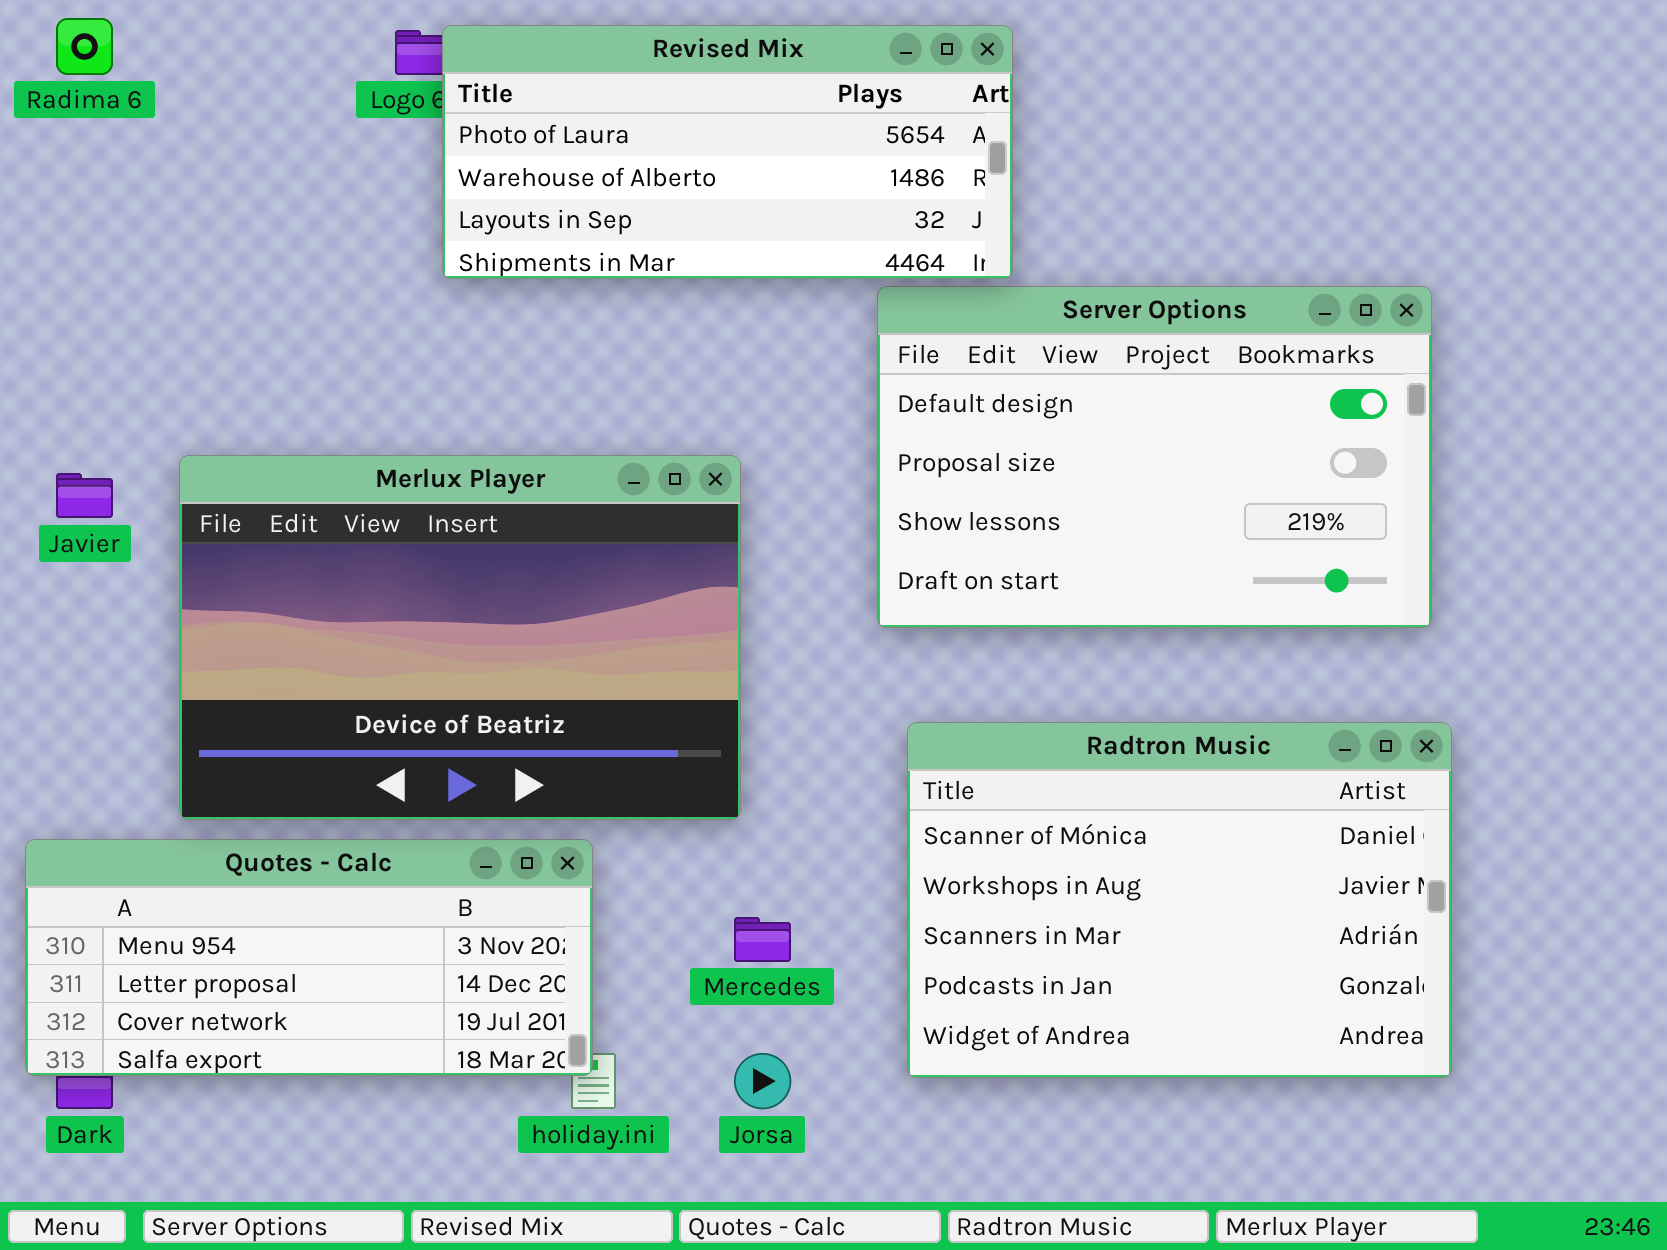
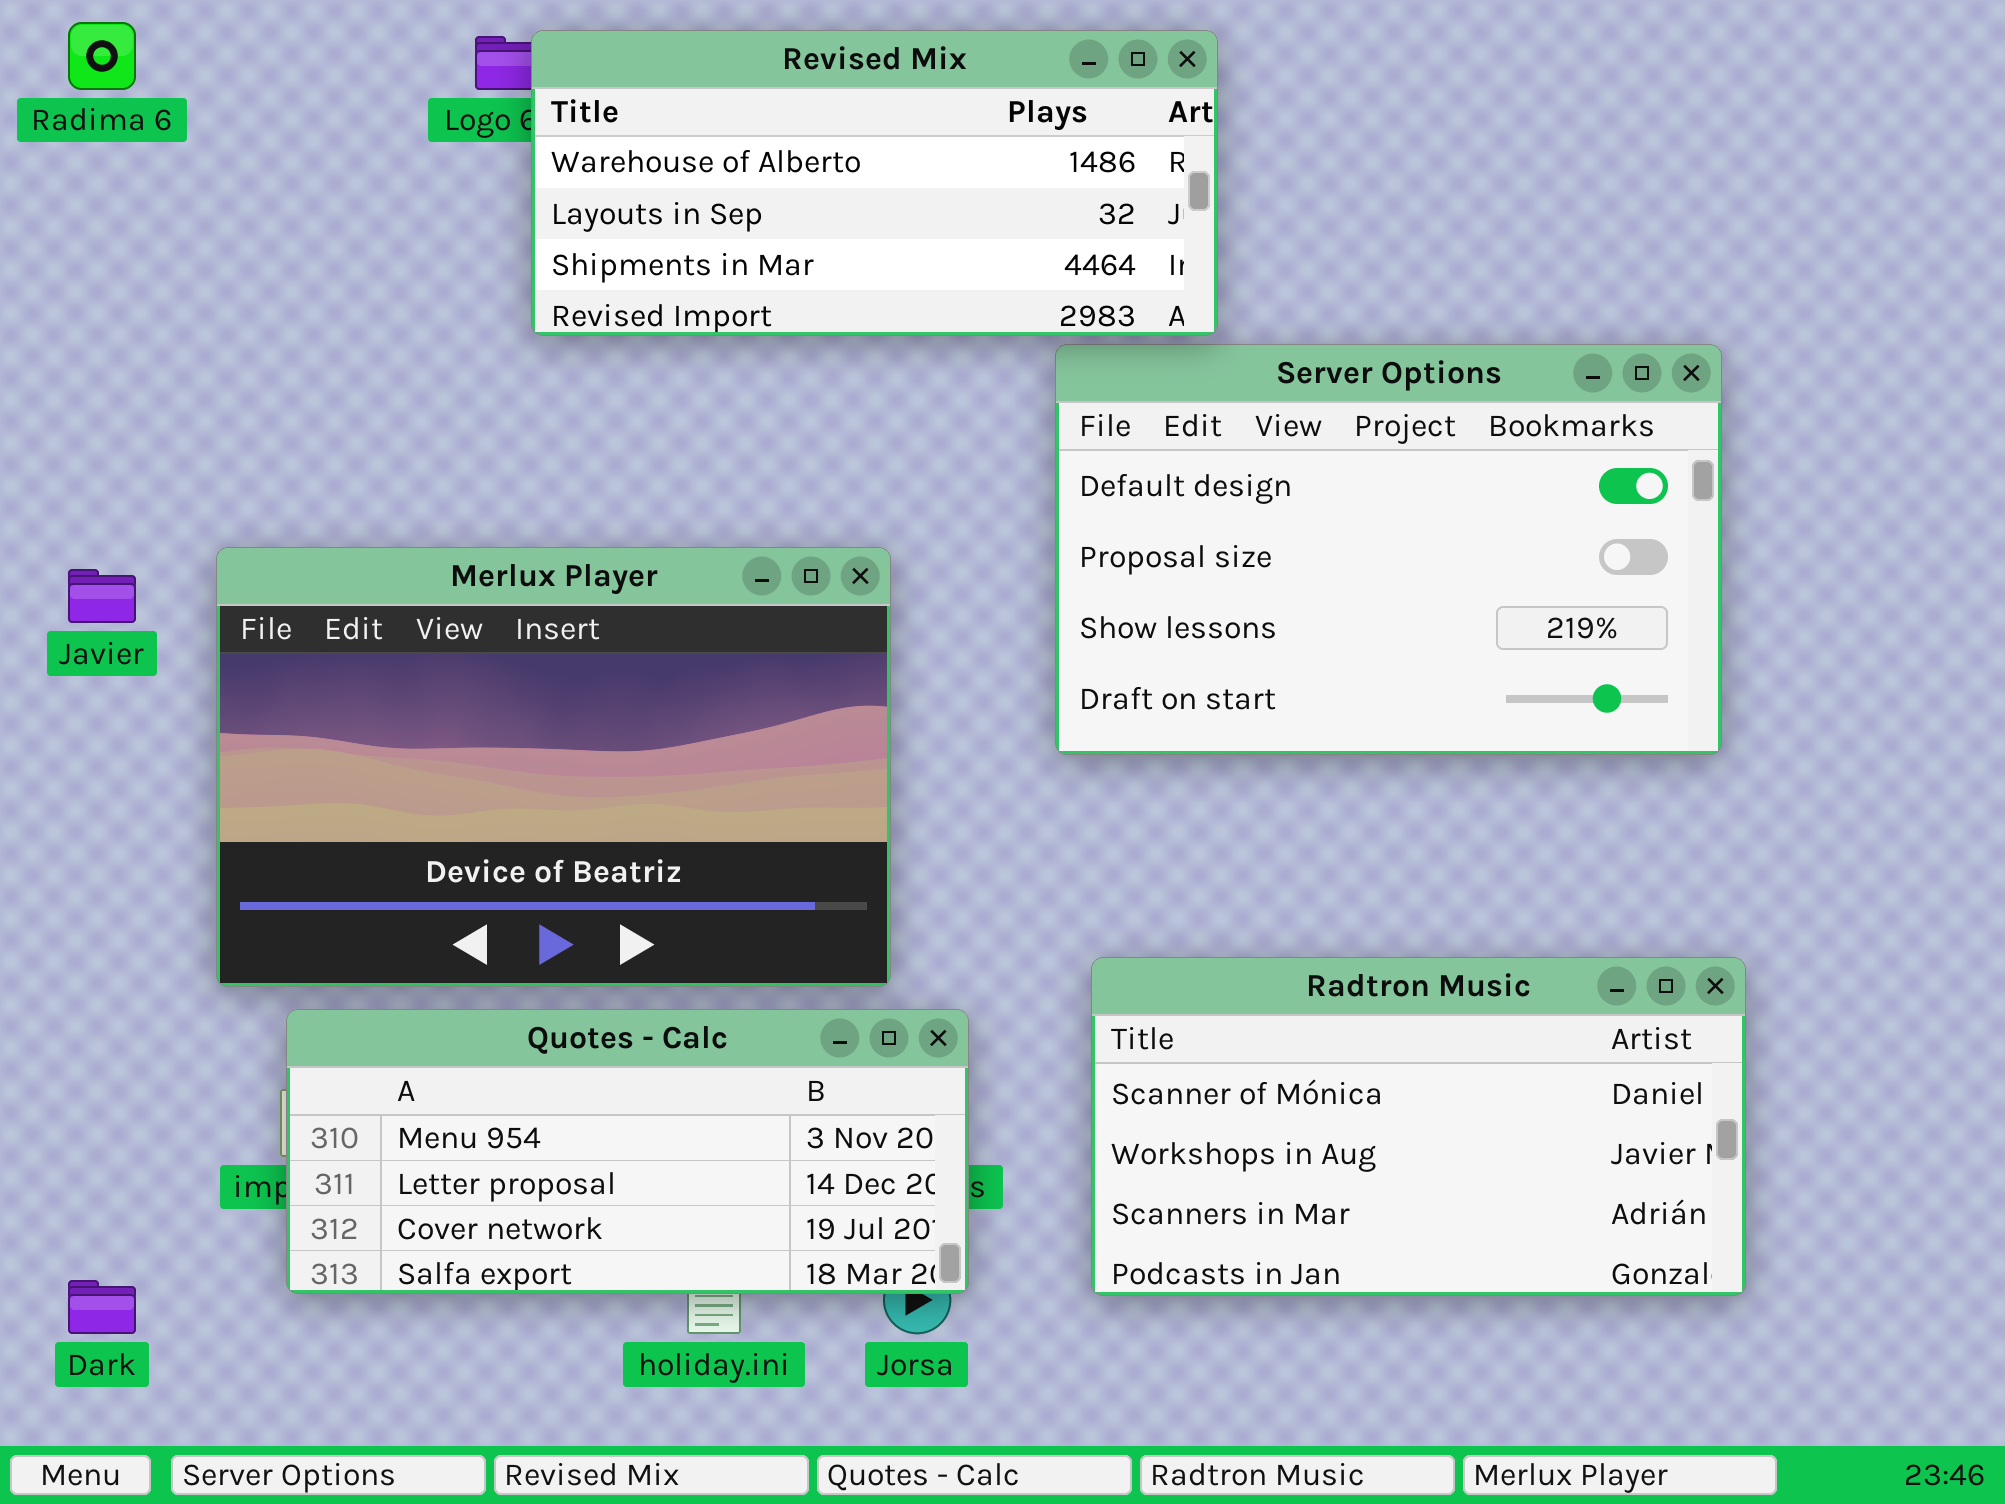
Revised Mix: [442,25,1013,279] -> [531,30,1218,336], scrolled down 1 row
Radtron Music: [907,722,1452,1078] -> [1091,957,1746,1296], resized
Quotes - Calc: [25,839,593,1076] -> [286,1009,969,1294], moved

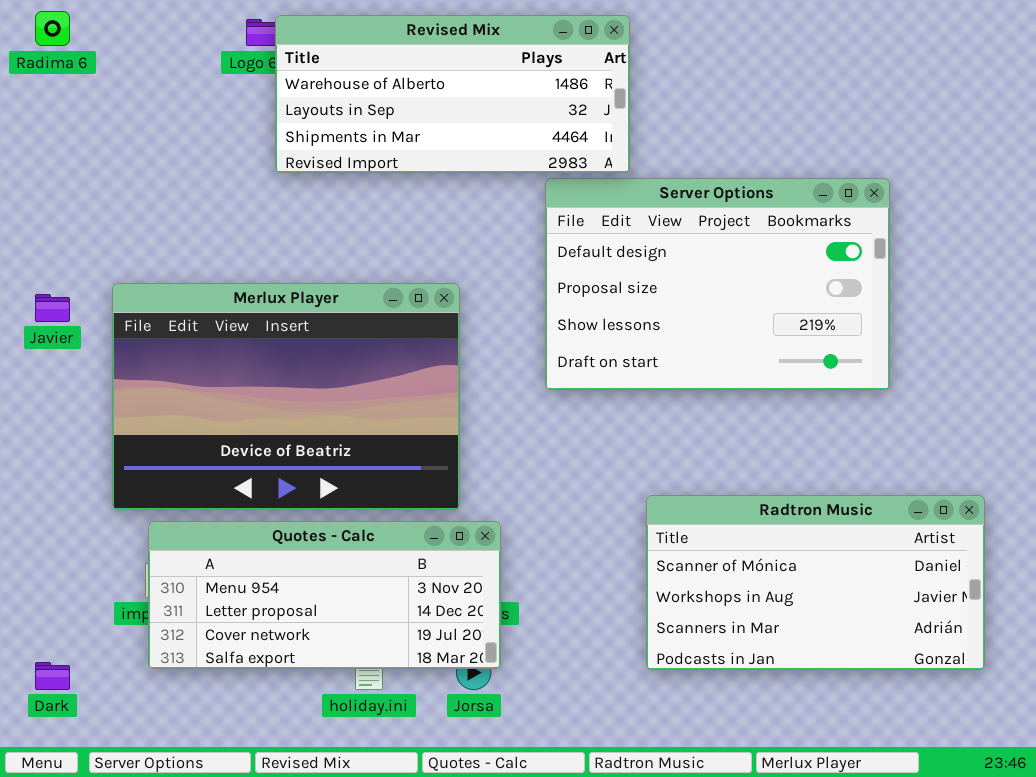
Radtron Music: [1091,957,1746,1296] -> [646,495,985,670], moved

